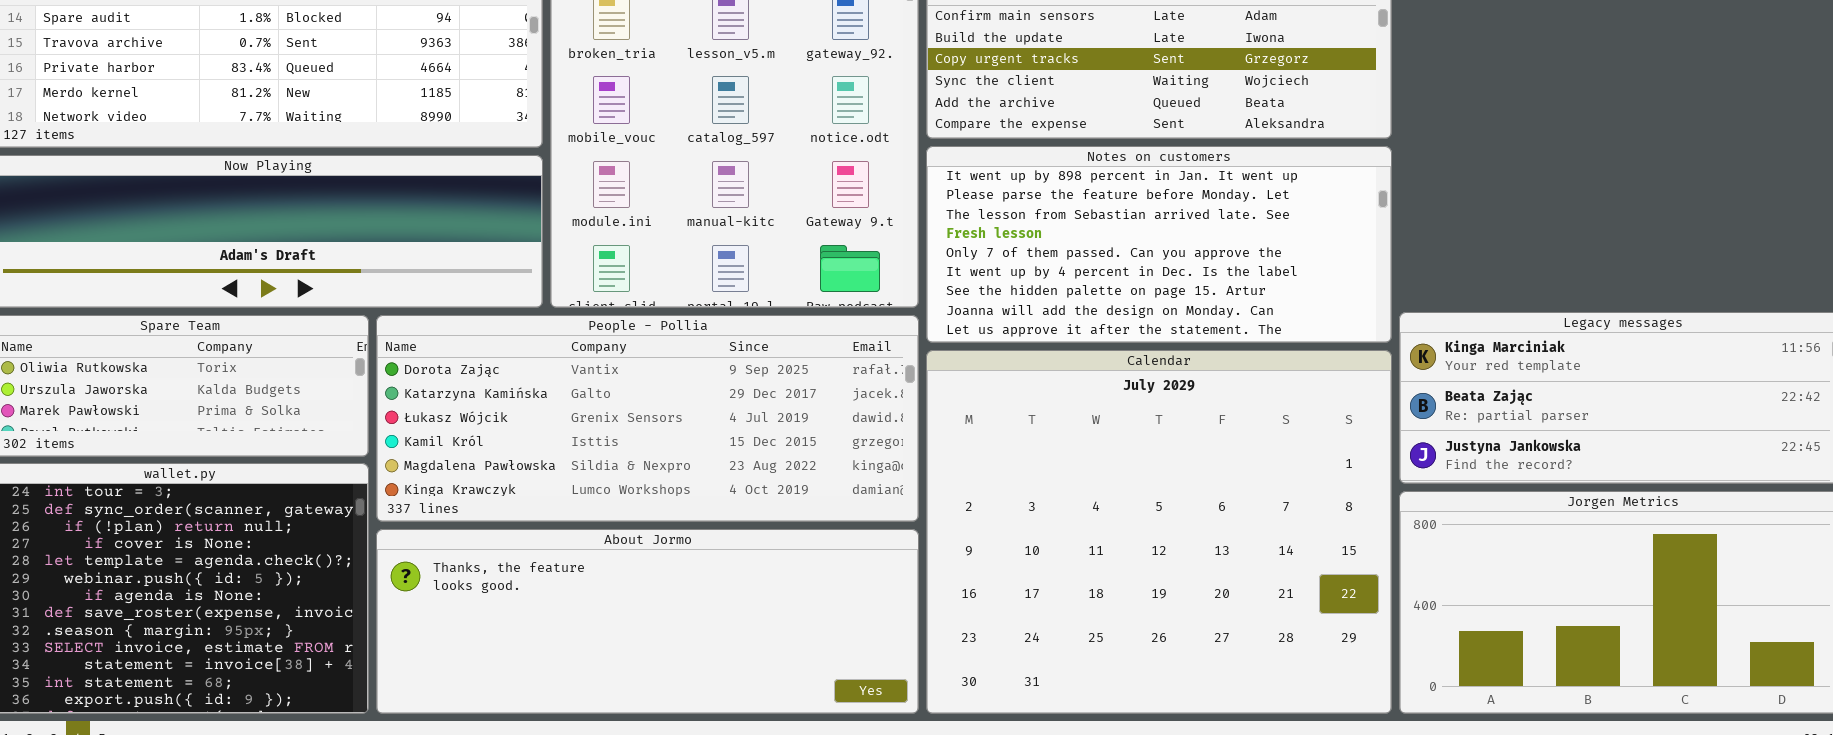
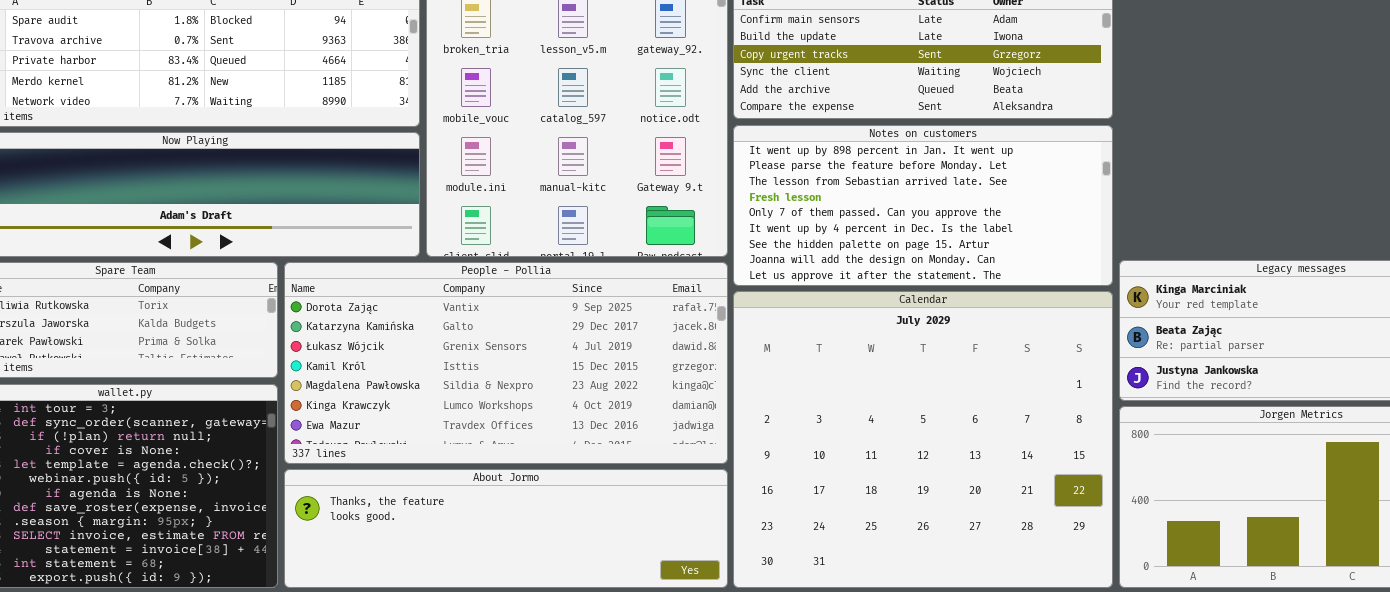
People - Pollia: [376,315,919,522] -> [284,262,728,464], resized
About Jormo: [376,529,919,714] -> [284,469,728,588], resized

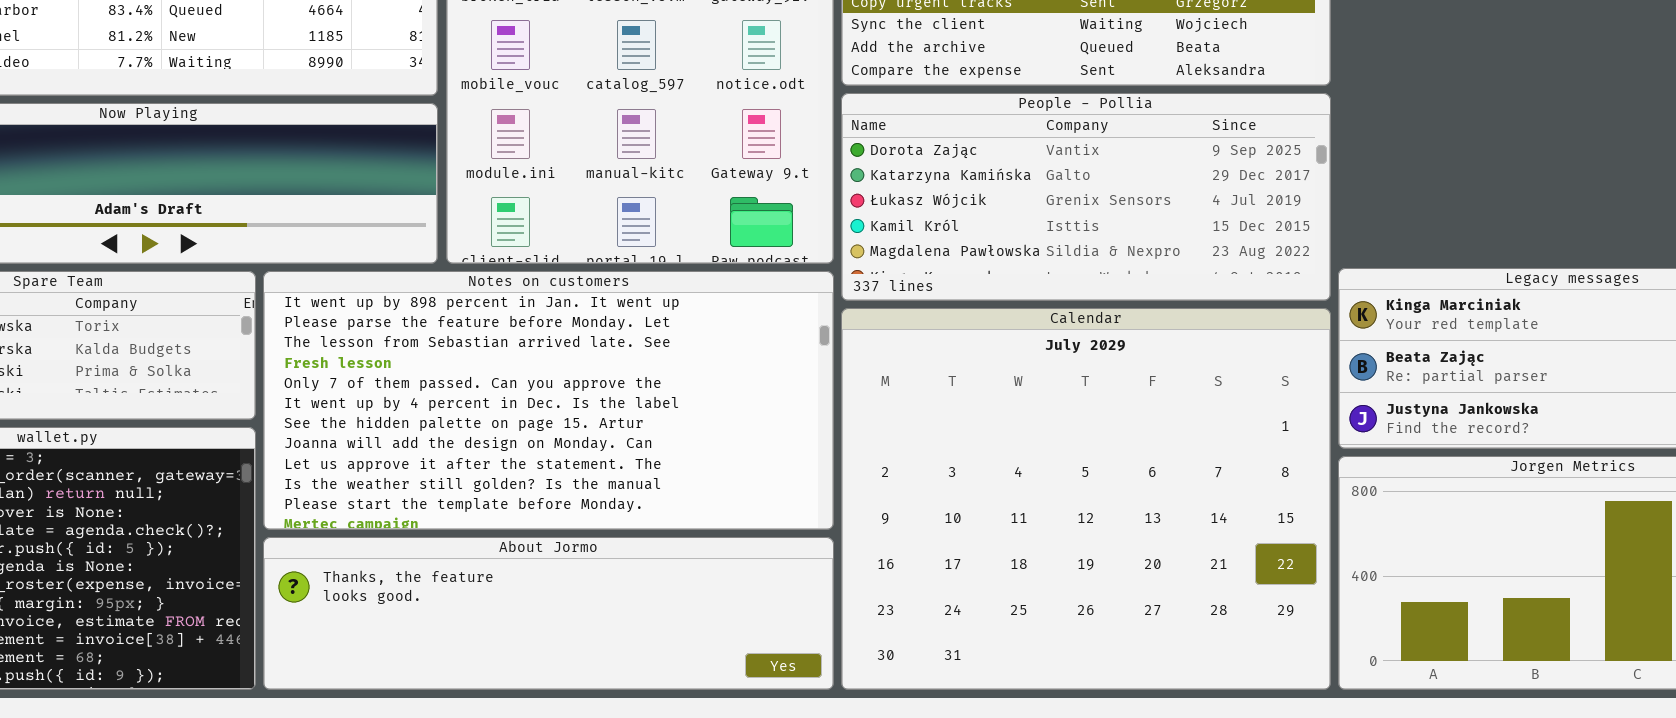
Notes on customers: [733,125,1113,286] -> [263,271,834,530], moved, resized
People - Pollia: [284,262,728,464] -> [841,93,1331,301], moved, resized

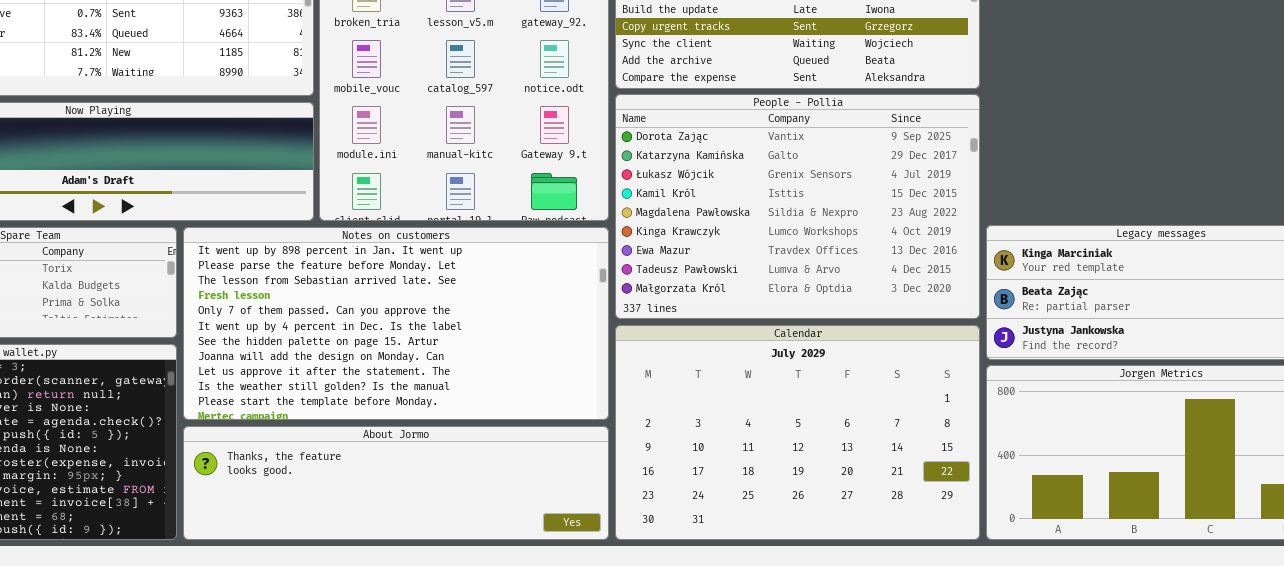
People - Pollia: [841,93,1331,301] -> [615,94,980,319], resized
Calendar: [841,308,1331,690] -> [615,325,980,540], resized

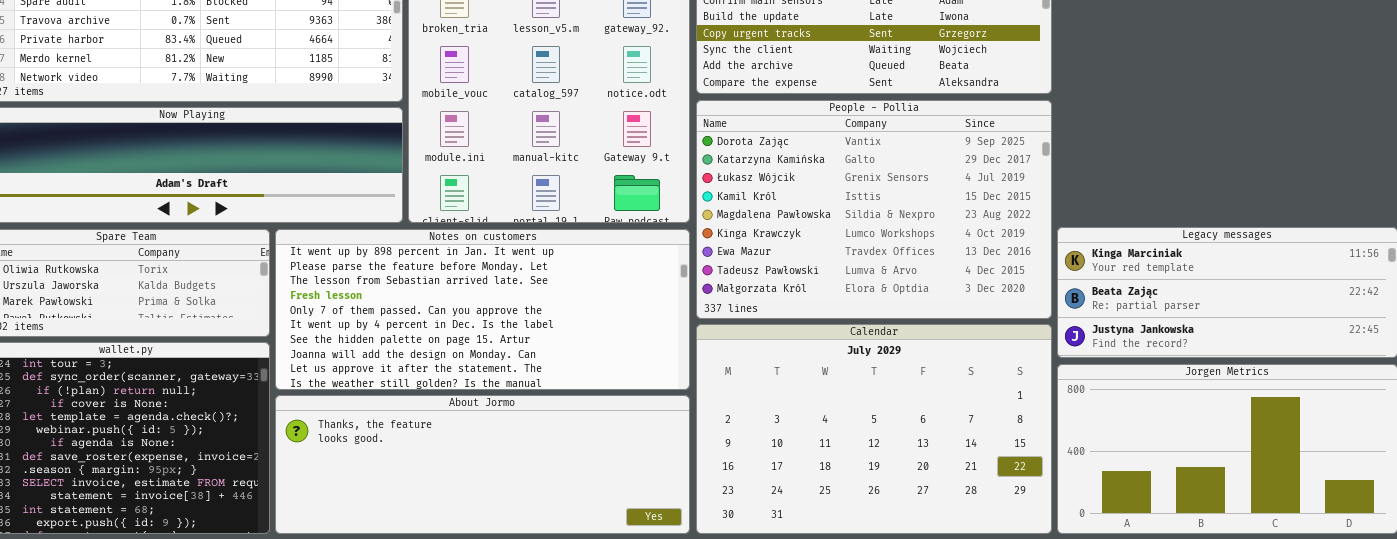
Notes on customers: [183,227,609,420] -> [275,229,690,390], resized
About Jormo: [183,426,609,540] -> [275,395,690,534], resized

